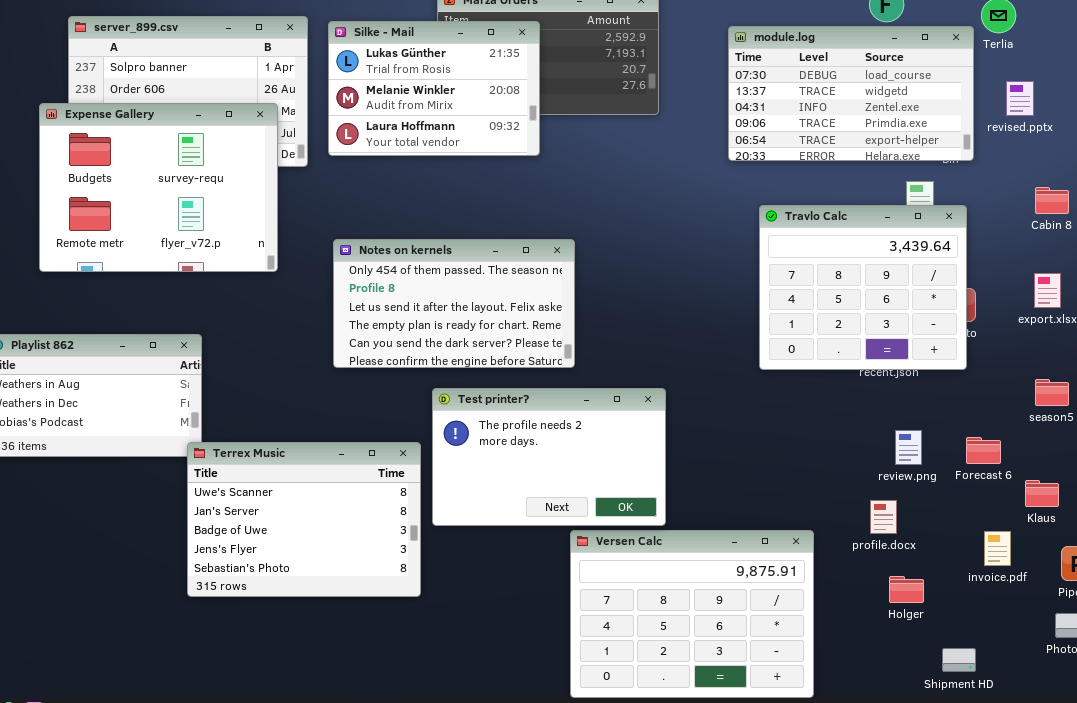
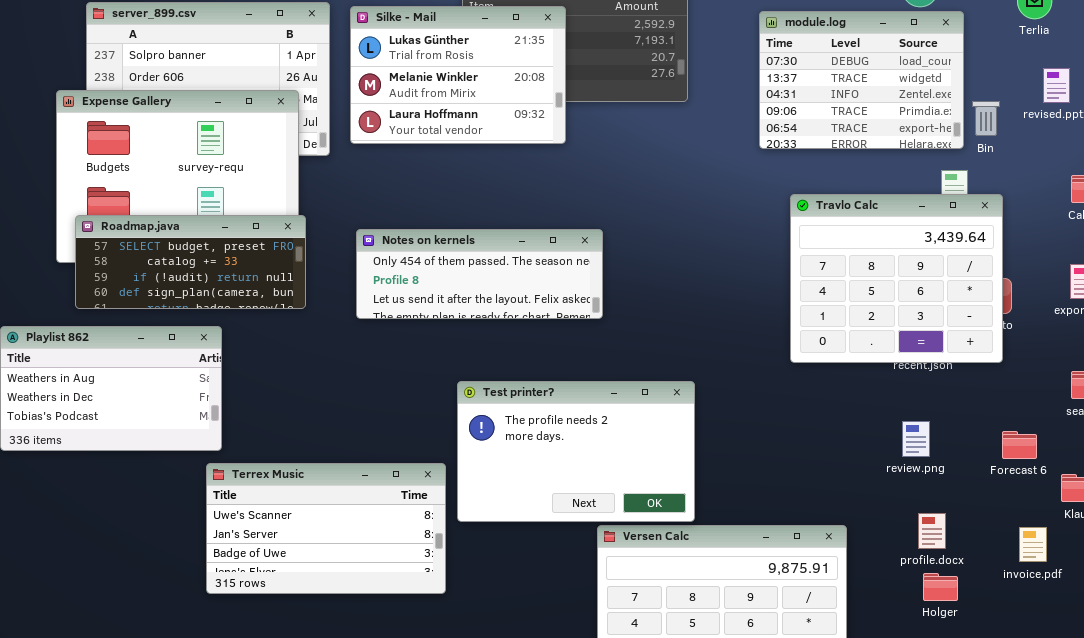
module.log: [728,26,974,161] -> [759,11,964,149], resized
Roadmap.java: none -> [75,215,306,309], opened
Notes on kernels: [333,239,575,368] -> [356,229,603,319], resized
review.png: [895,430,922,465] -> [902,421,930,457], moved
Terrex Music: [187,442,421,597] -> [206,463,446,594], resized
profile.docx: [870,500,897,534] -> [918,513,946,549], moved

